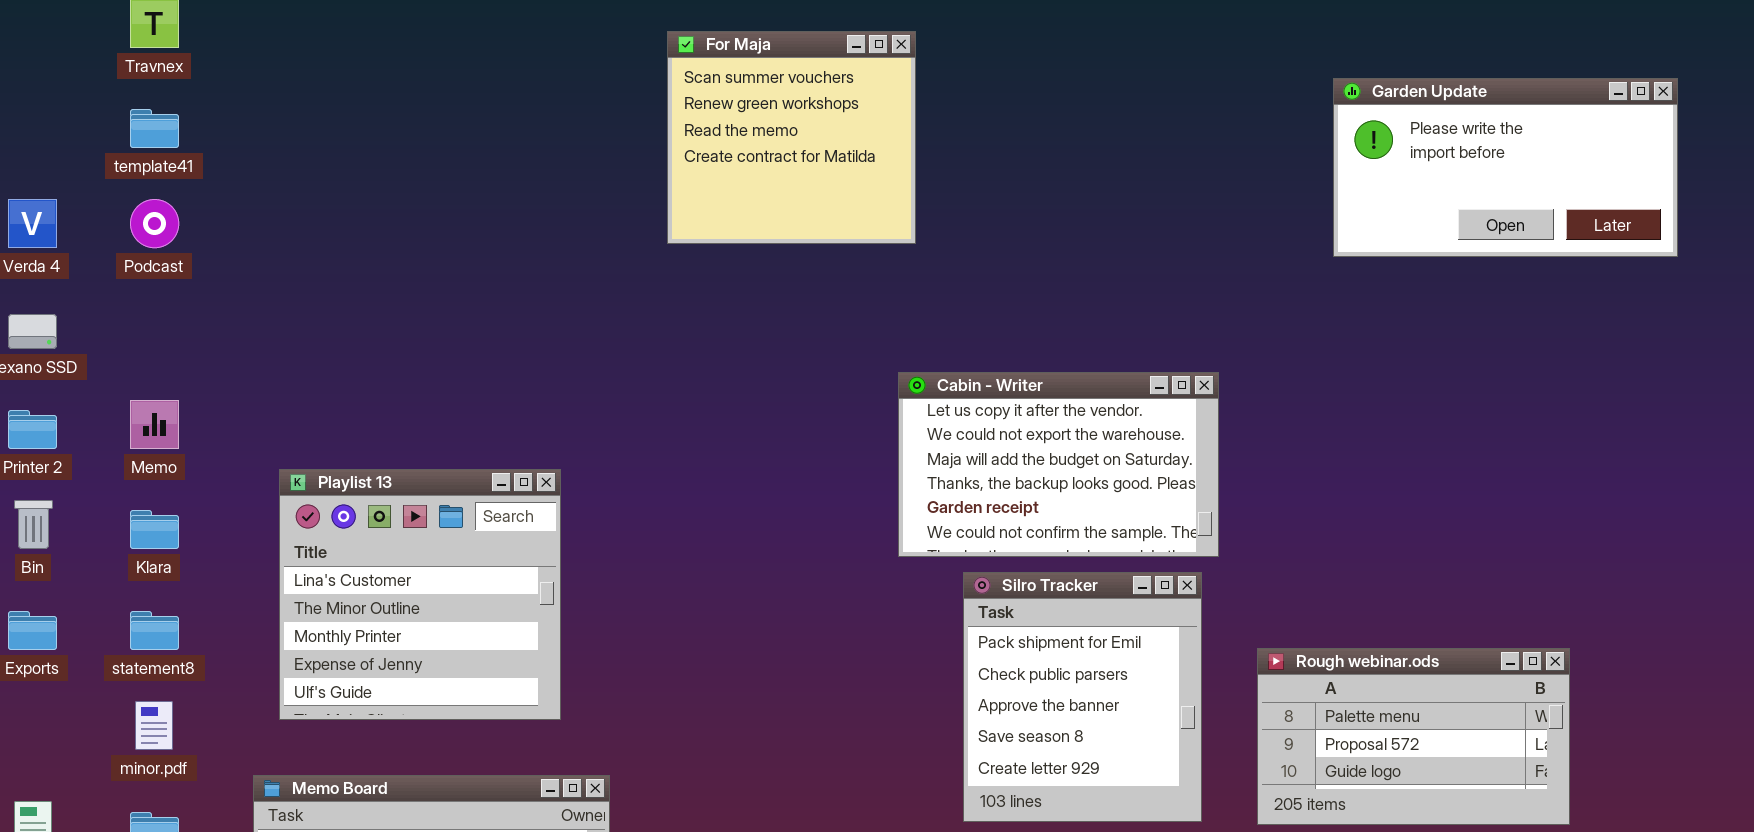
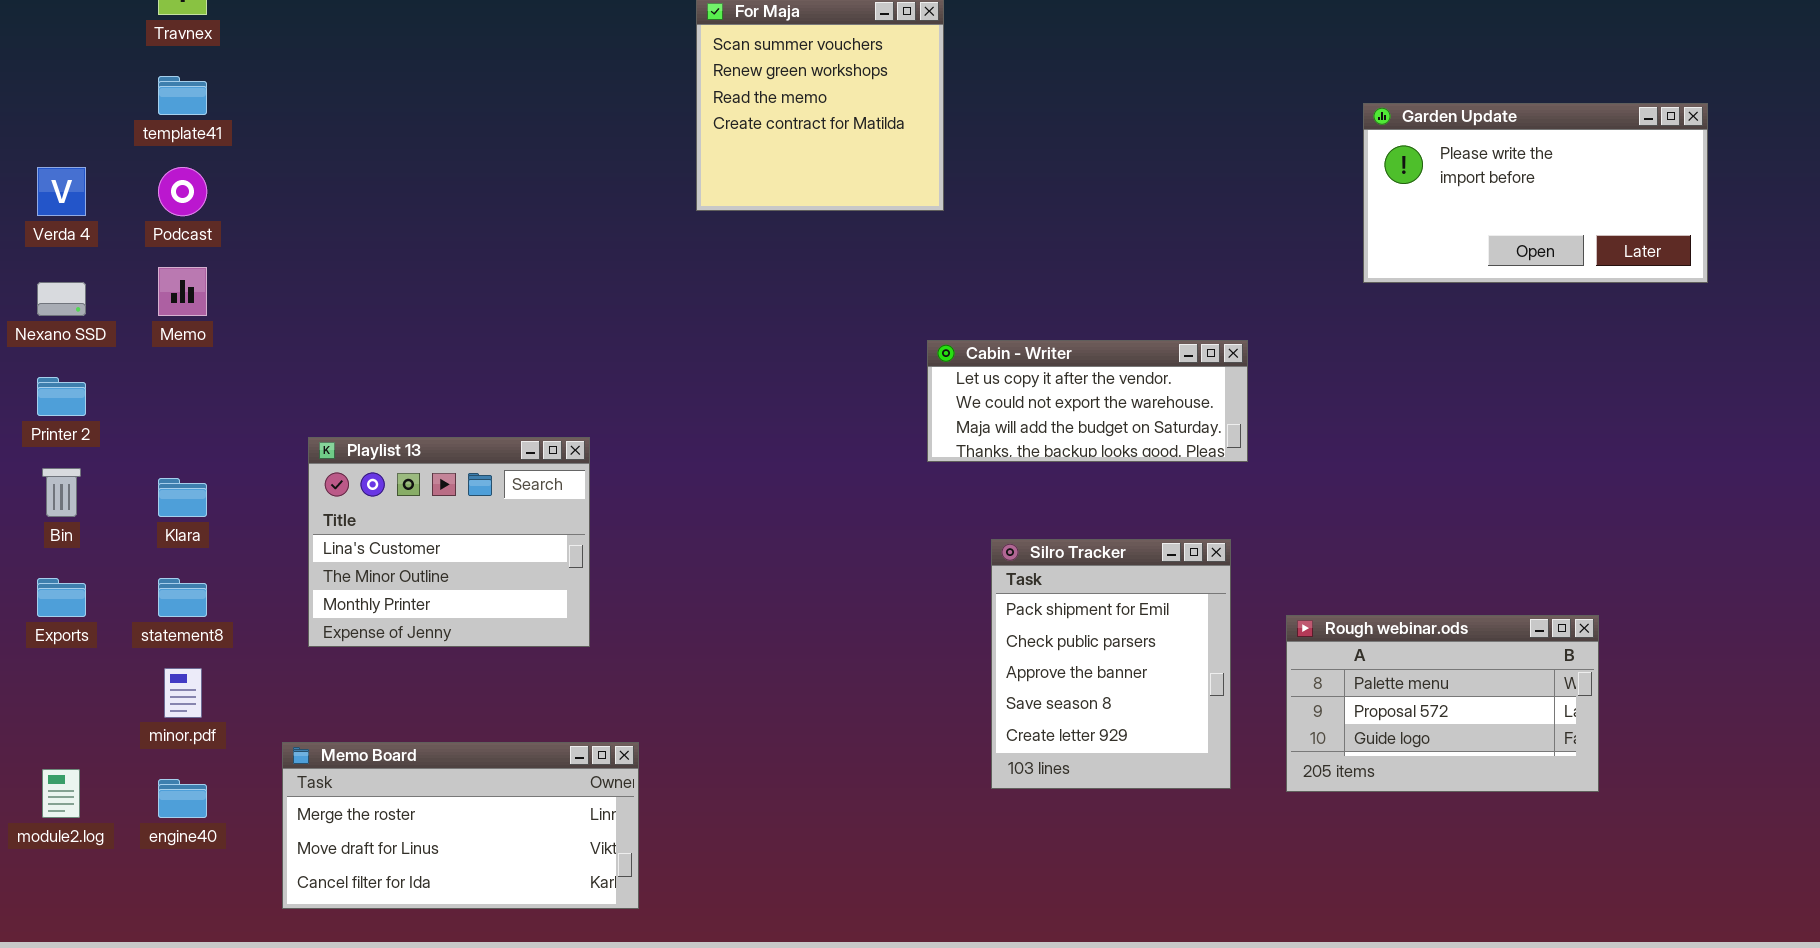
Garden Update: [1333,78,1678,257] -> [1363,103,1708,283], moved
Cabin - Writer: [898,372,1219,557] -> [927,340,1248,462], resized
Memo: [130,400,179,449] -> [158,267,207,316], moved
Playlist 13: [279,469,561,720] -> [308,437,590,647], resized

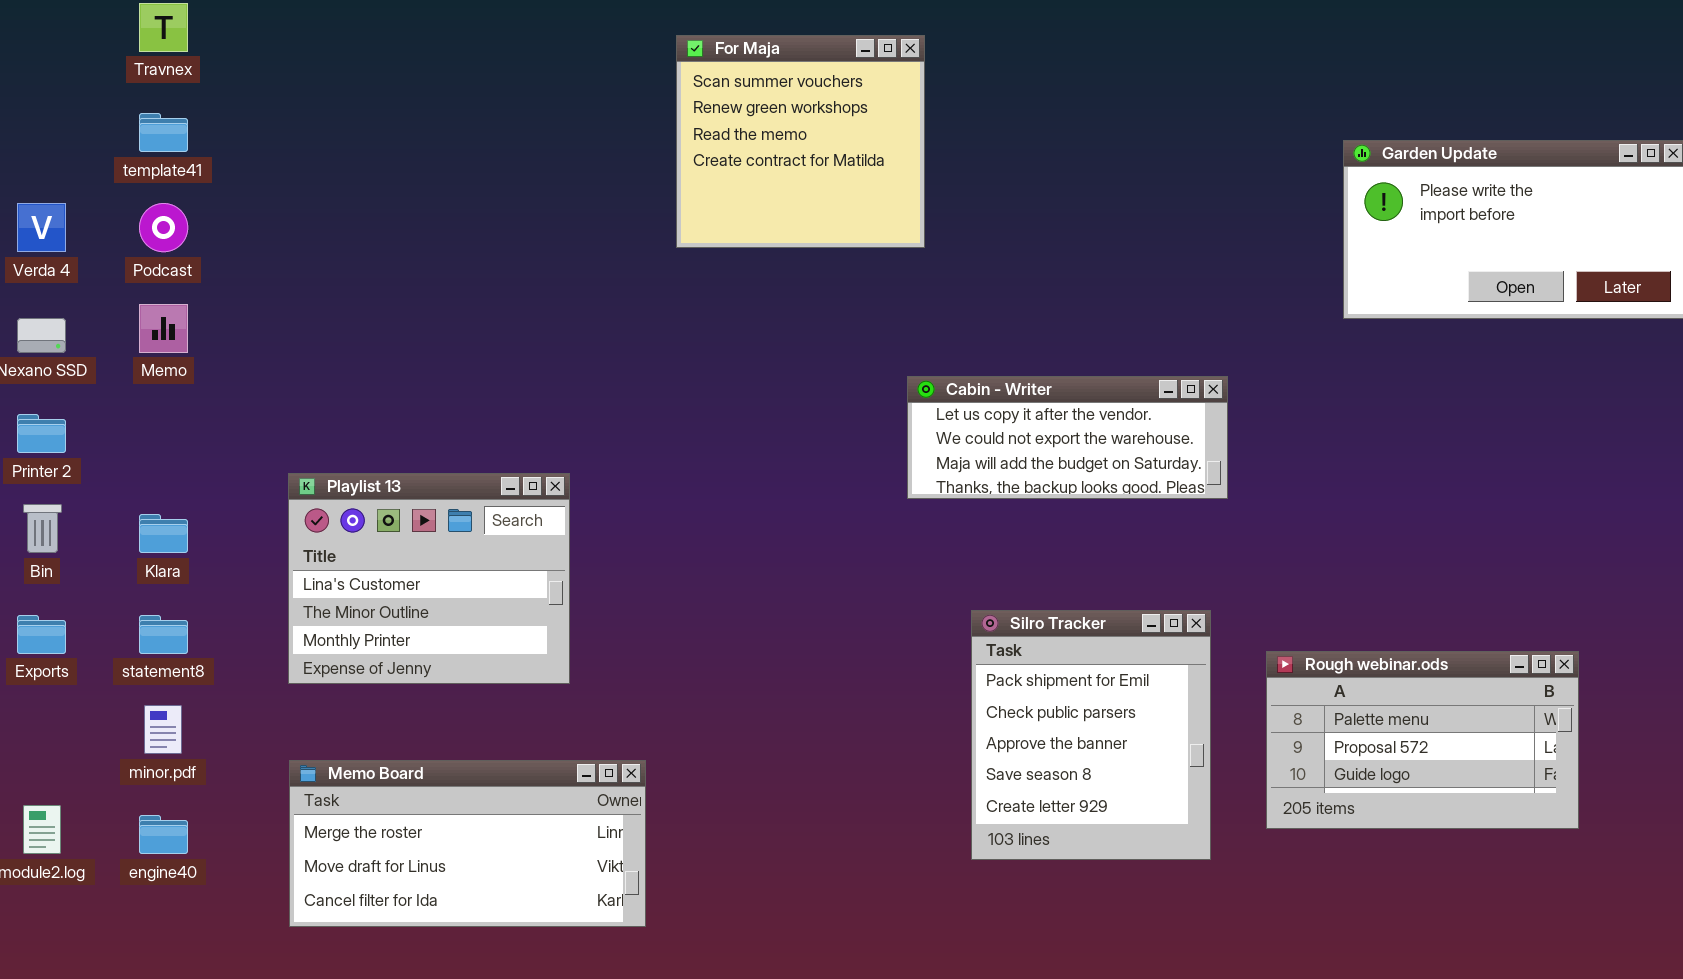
Silro Tracker: [991,539,1231,789] -> [971,610,1211,860], moved
Memo Board: [282,742,639,909] -> [289,760,646,927], moved

